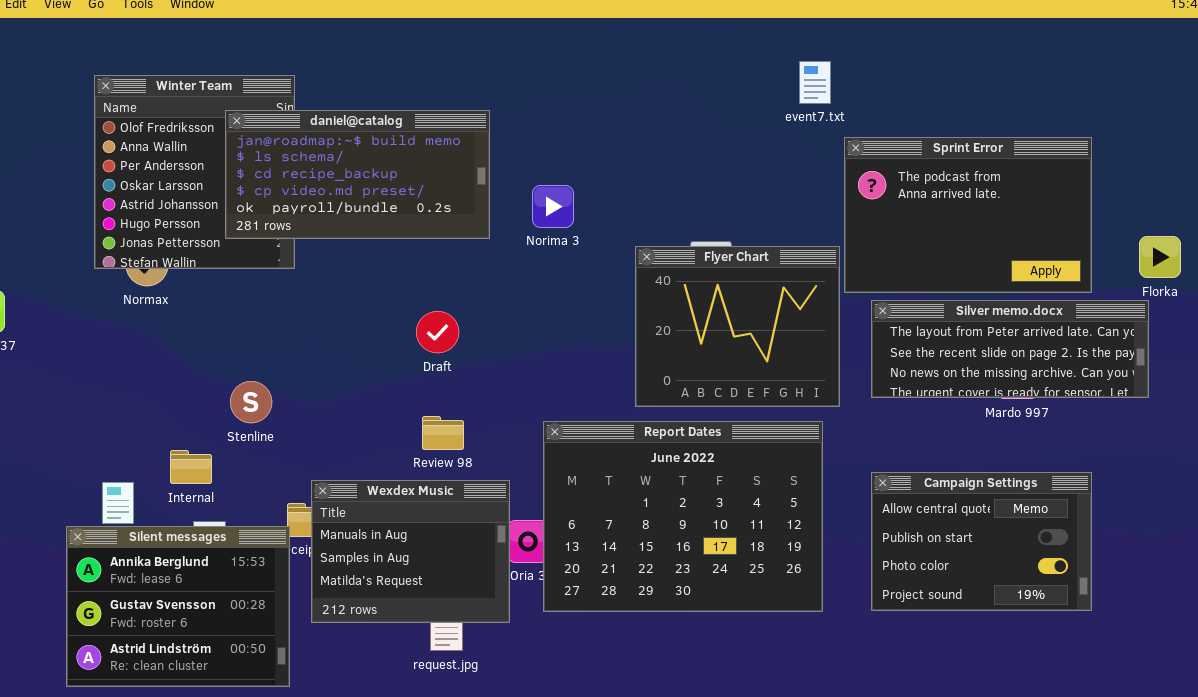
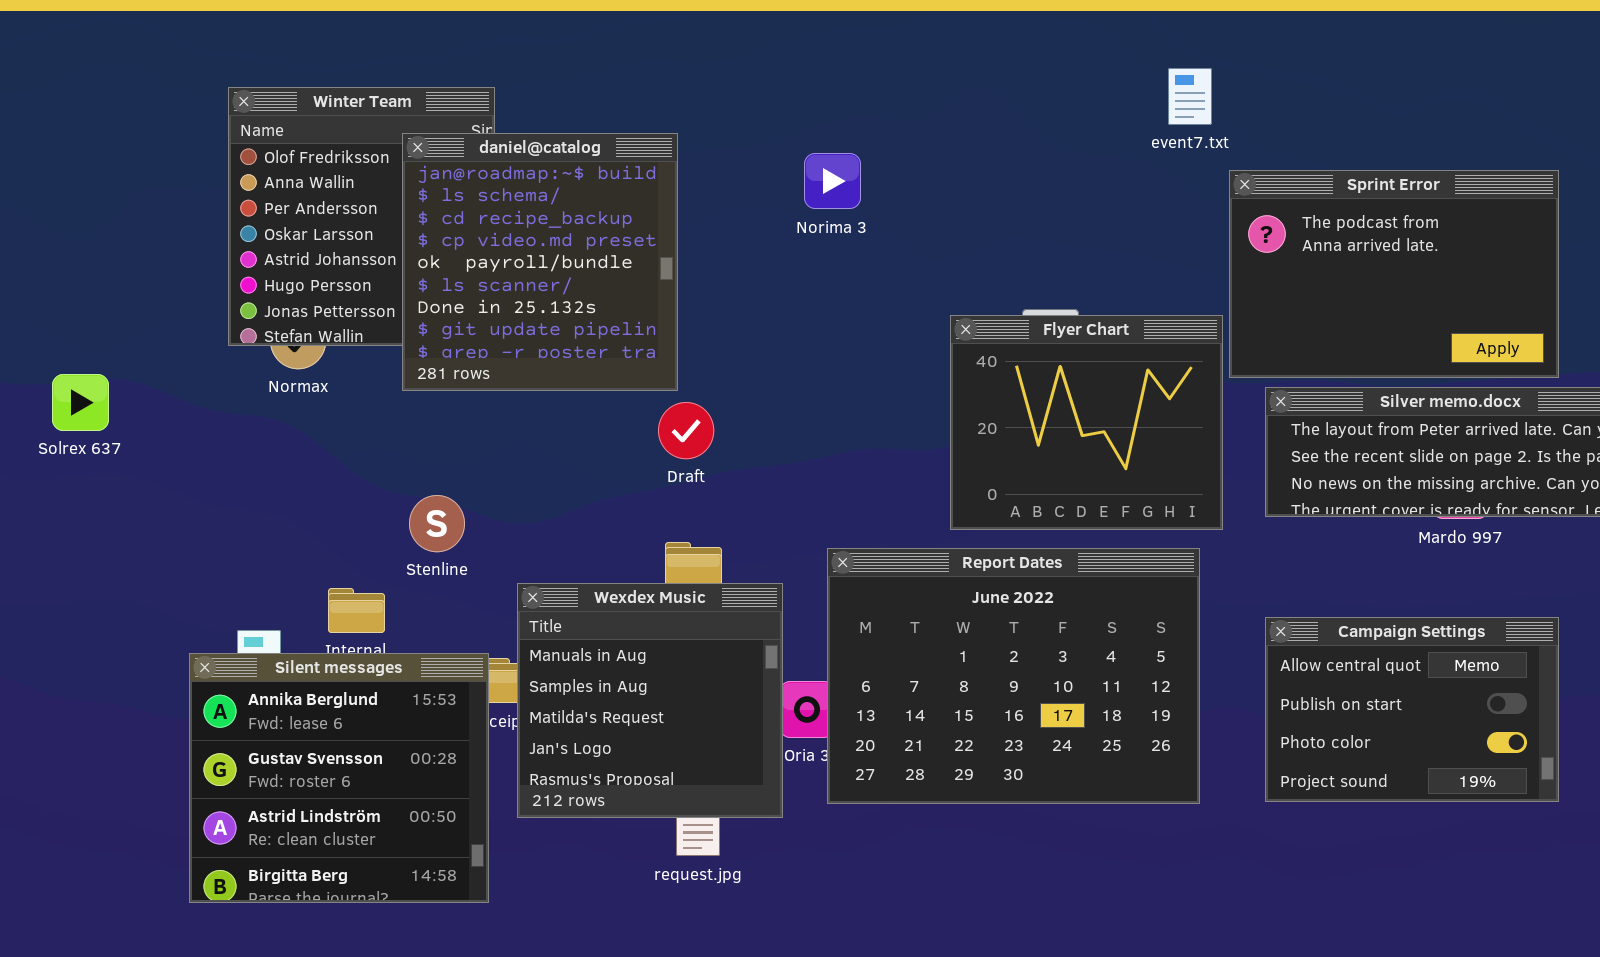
daniel@catalog: [225,110,490,239] -> [402,133,678,391], resized
Norima 3: [532,185,574,228] -> [804,153,861,209], moved
Wexdex Music: [311,480,510,623] -> [517,583,783,818], resized
Silent messages: [66,526,290,687] -> [189,653,489,903], resized

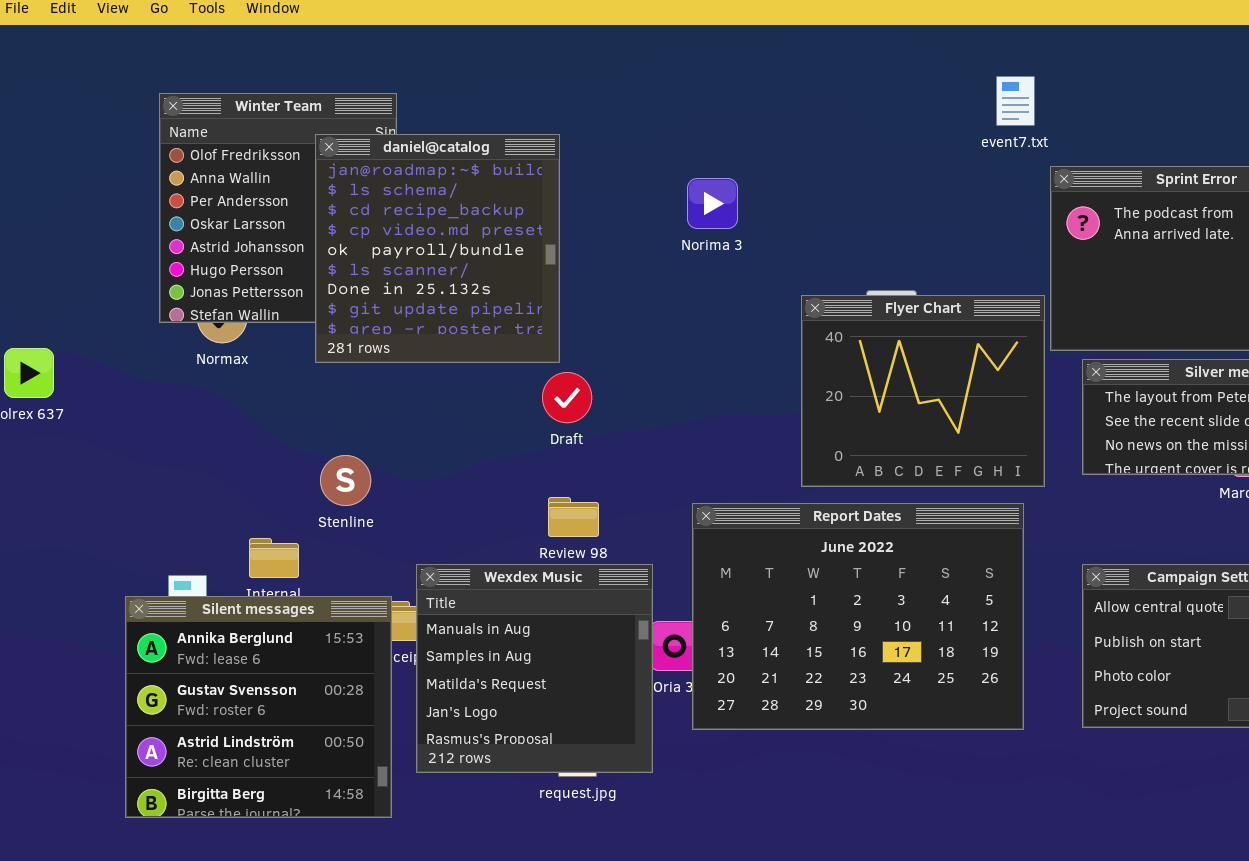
Norima 3: [804,153,861,209] -> [687,178,738,229], moved
Wexdex Music: [517,583,783,818] -> [416,564,653,773], moved

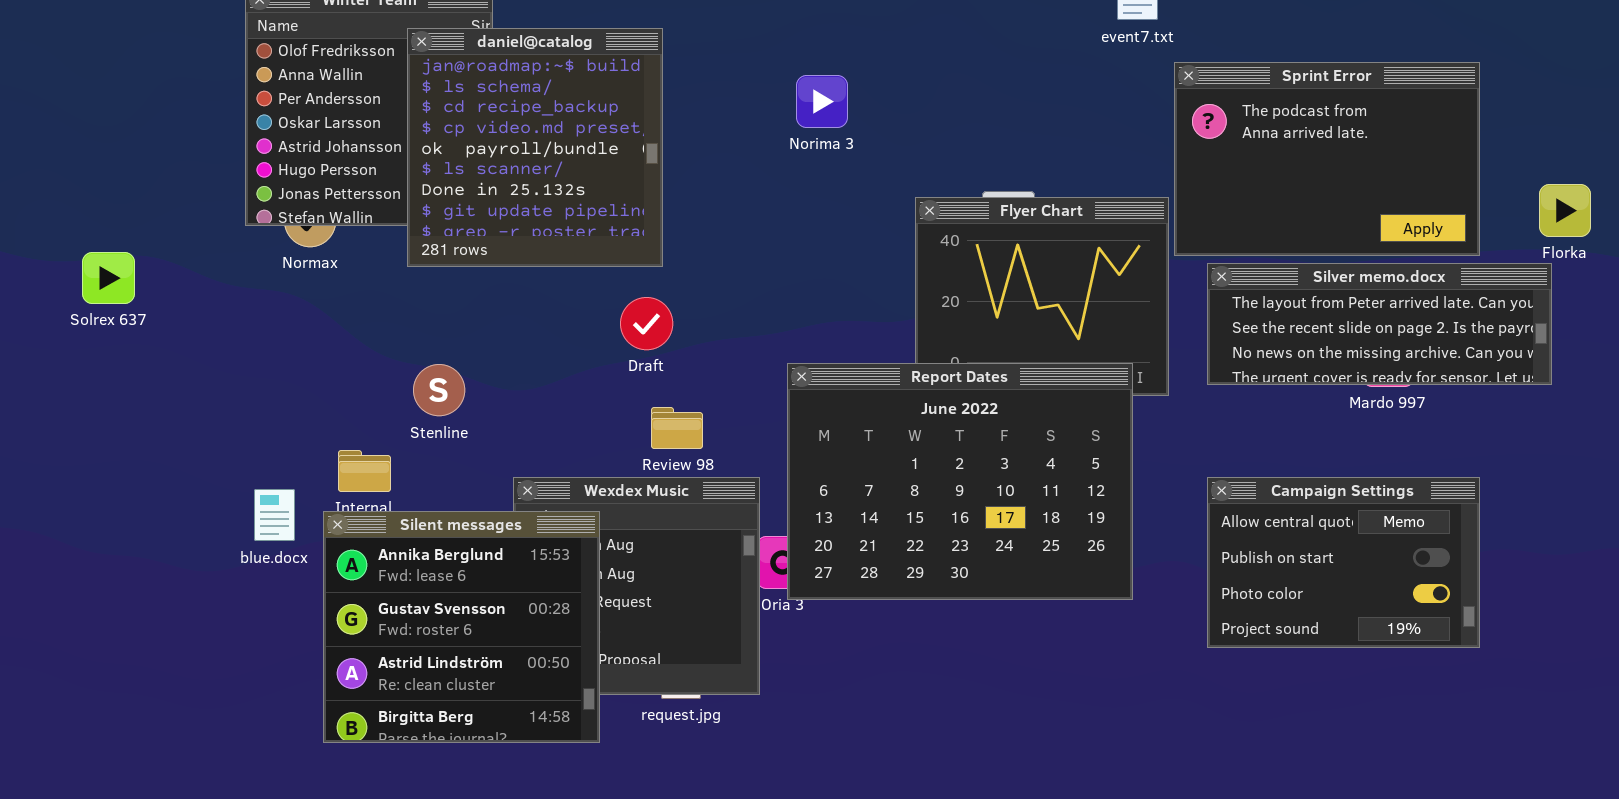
Draft: [542,372,592,423] -> [620,297,673,350], moved
Report Dates: [692,503,1024,730] -> [787,363,1133,600], moved
Silent messages: [125,596,392,818] -> [323,511,600,743], moved

